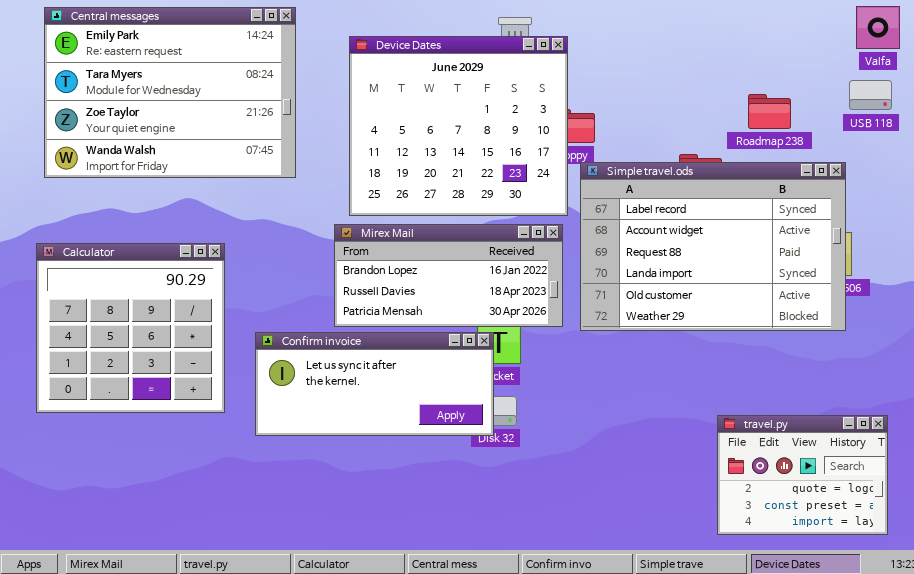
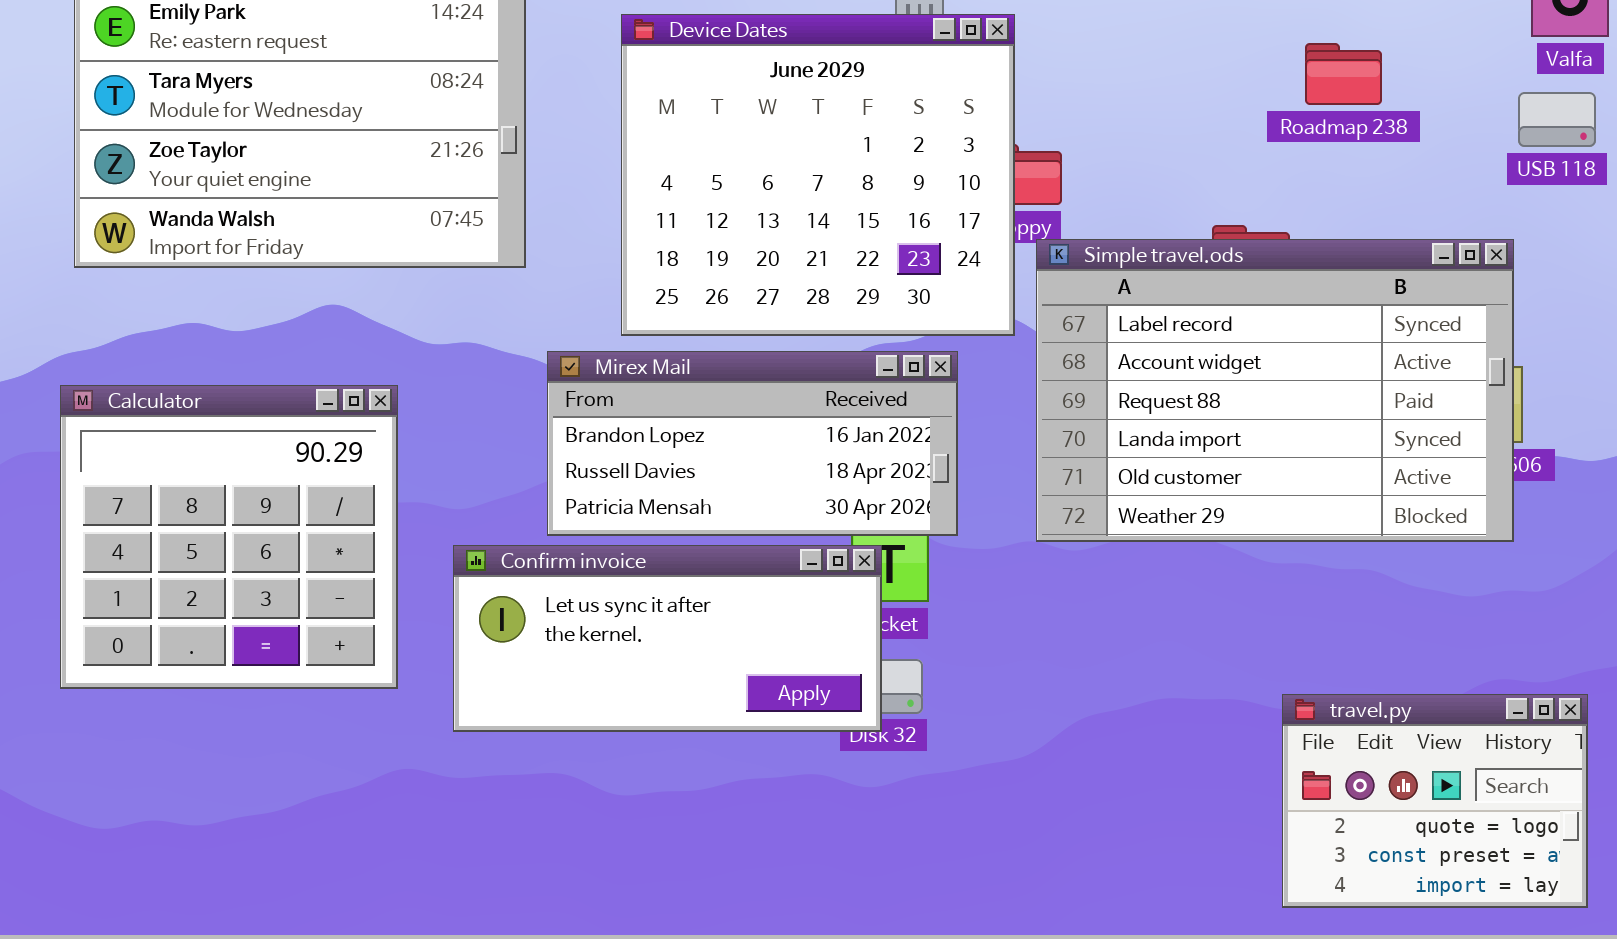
Roadmap 238: [748,94,791,129] -> [1305,43,1382,105], moved
Mirex Mail: [334,224,563,327] -> [547,351,958,536], moved

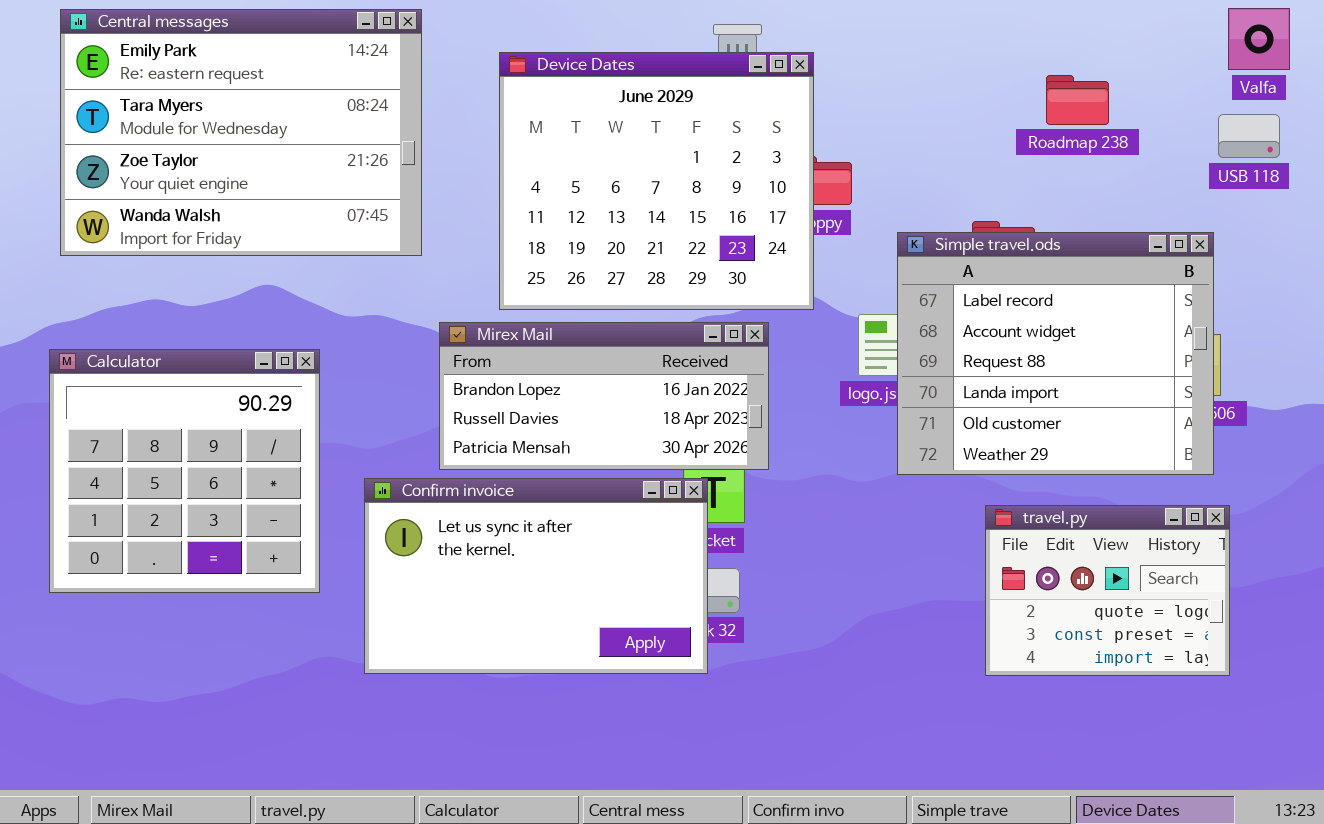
Simple travel.ods: [1036,239,1514,542] -> [897,232,1214,475], resized
Confirm invoice: [453,545,882,732] -> [364,478,708,674], resized
travel.py: [1282,694,1588,908] -> [985,505,1230,676], moved

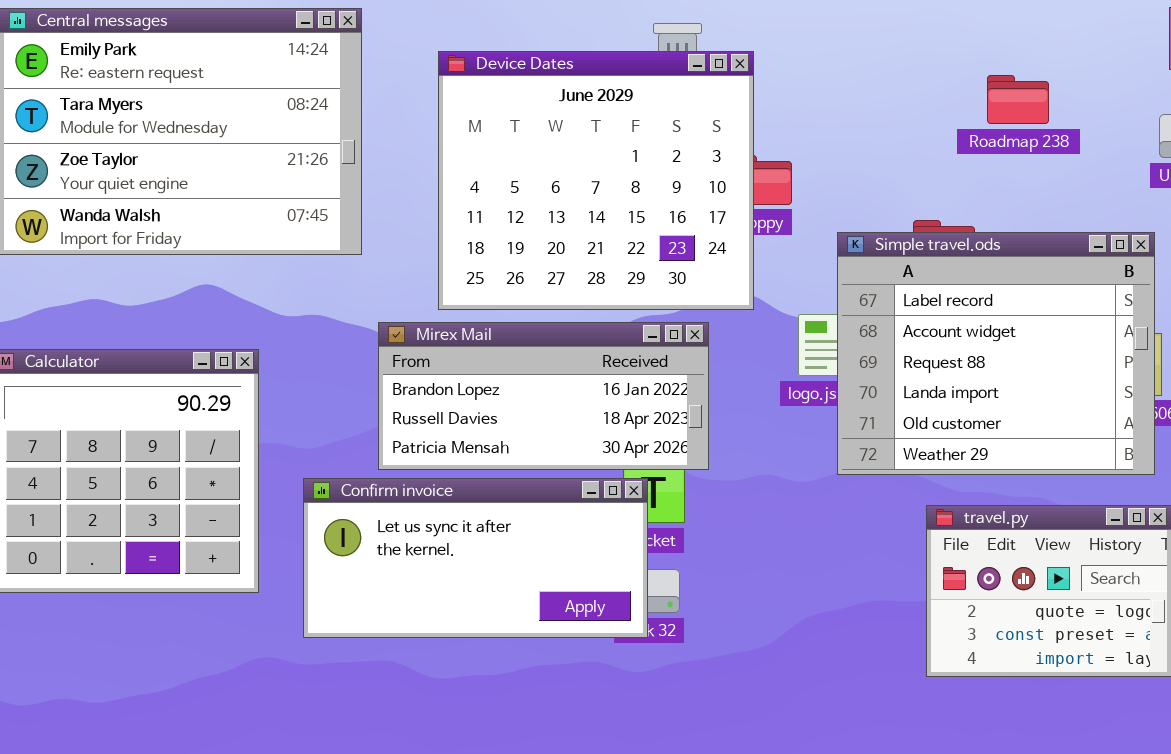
Confirm invoice: [364,478,708,674] -> [303,478,648,638], resized

